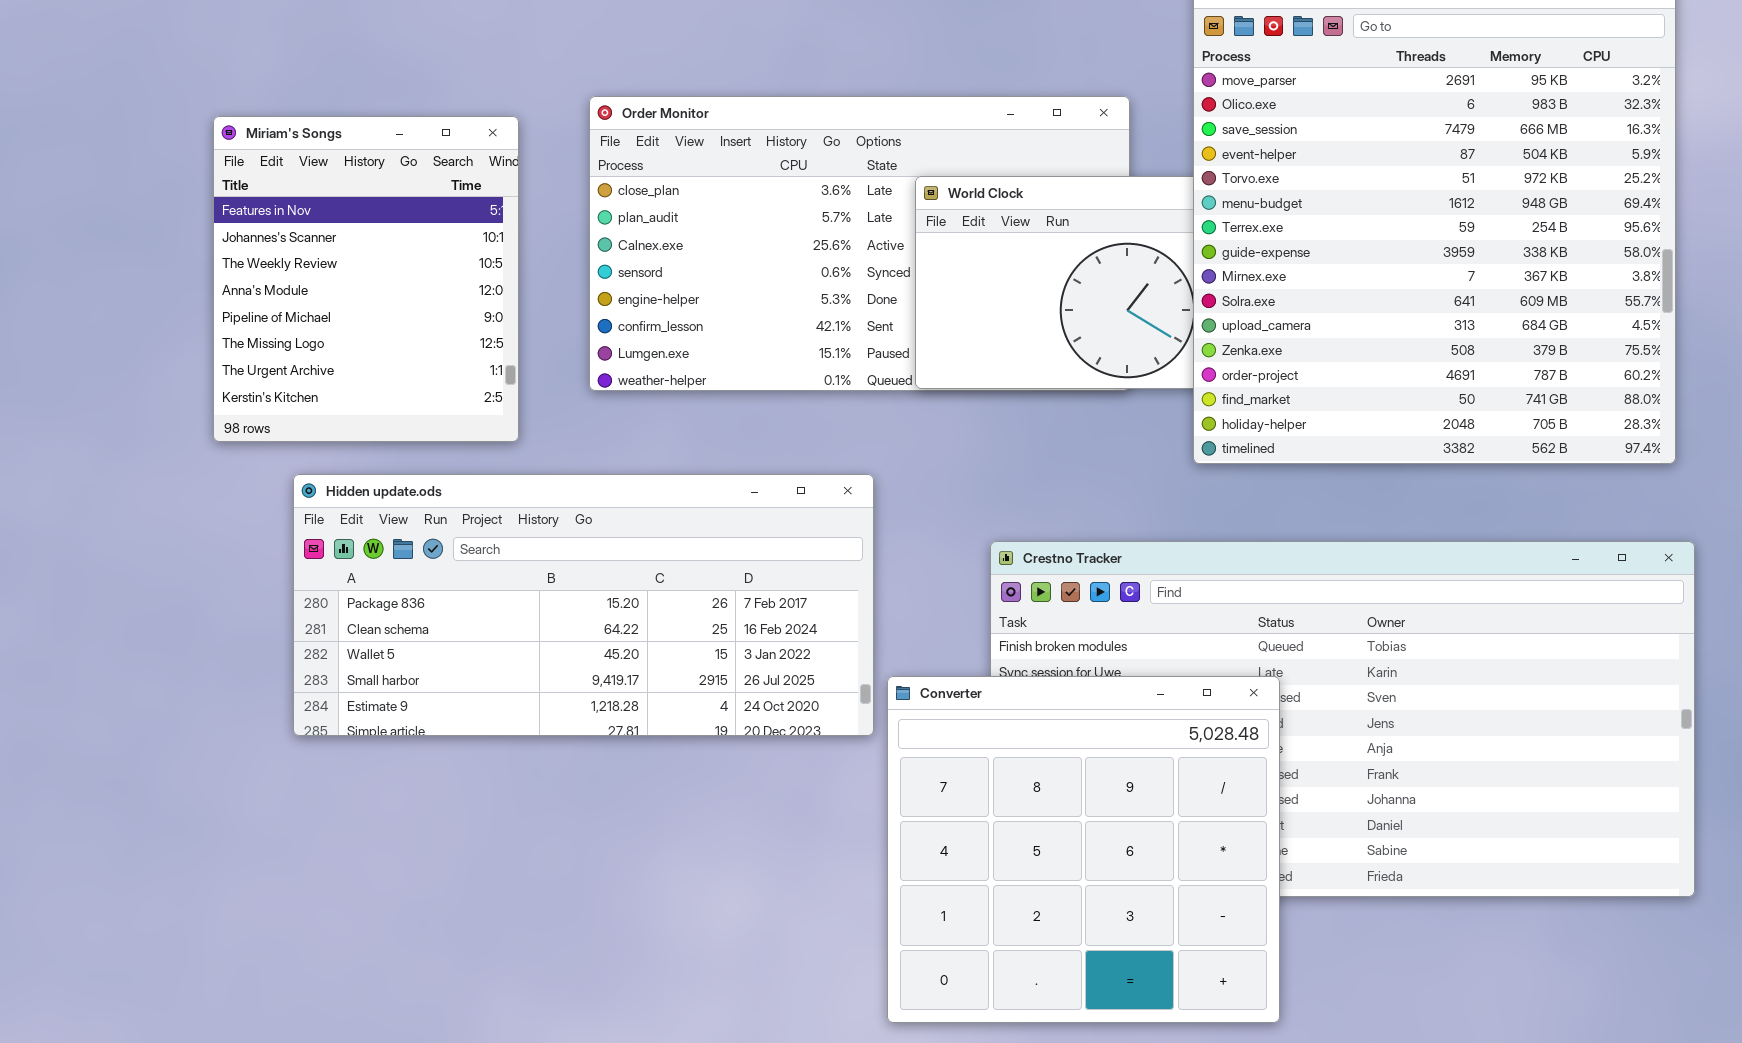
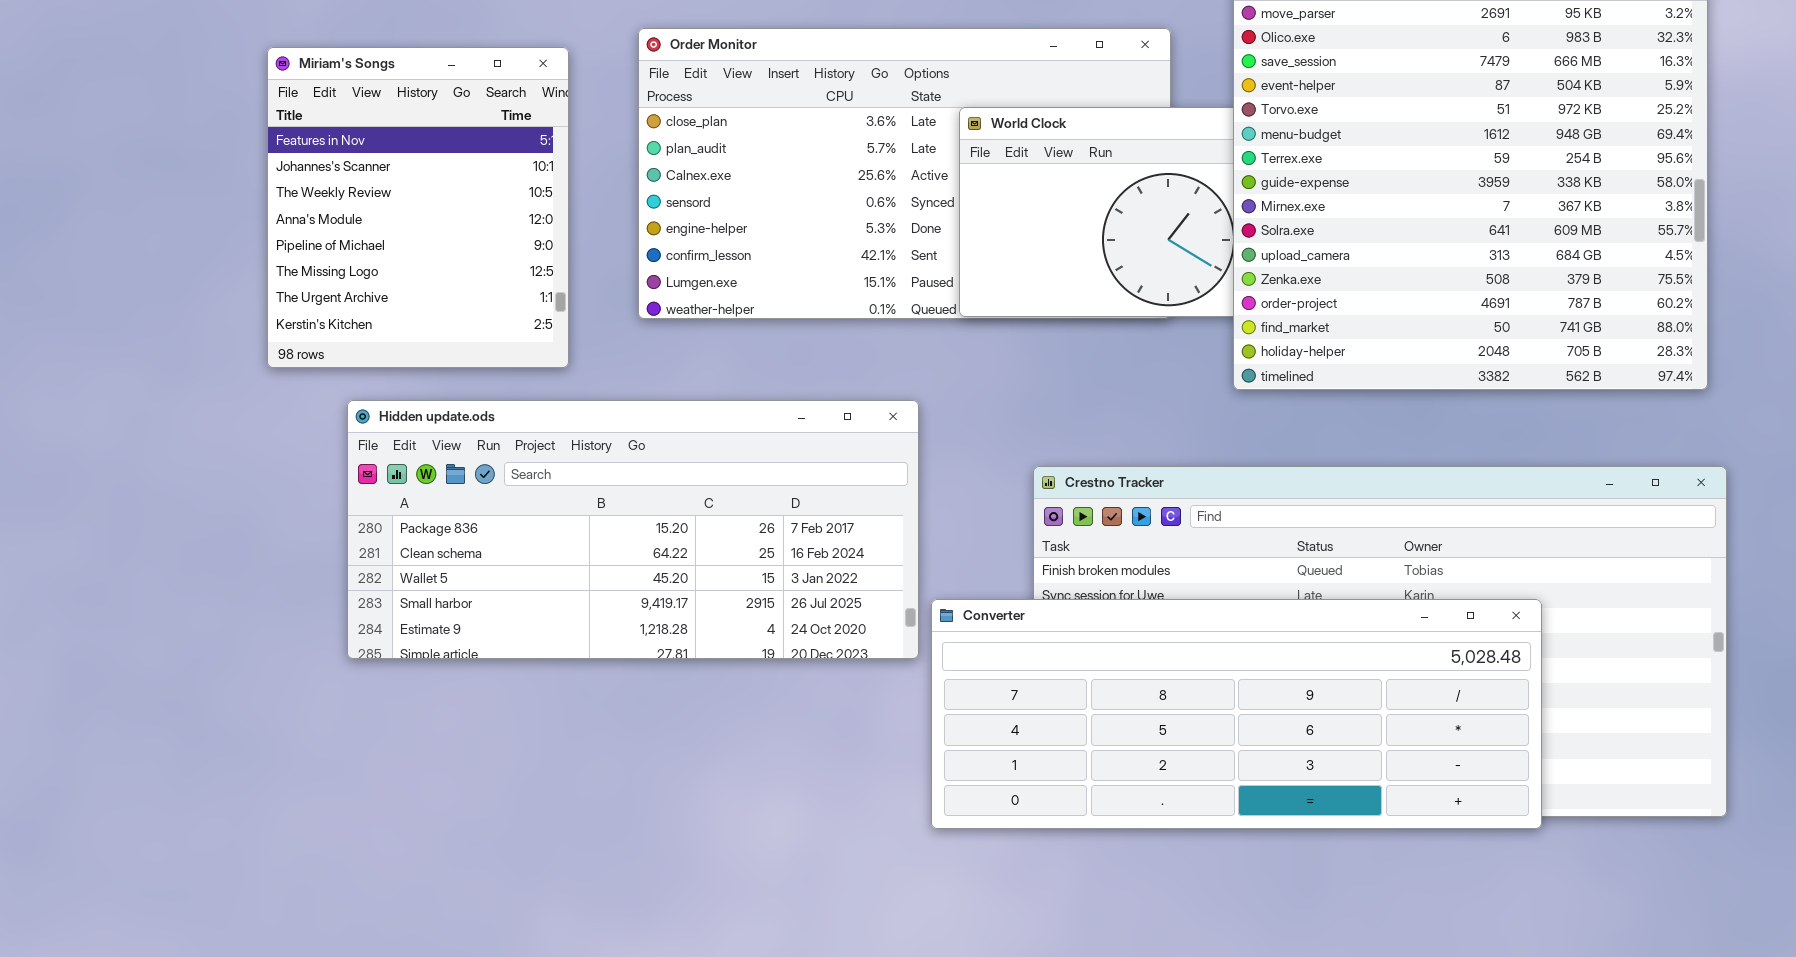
Converter: [887,676,1280,1023] -> [931,599,1542,829], resized

